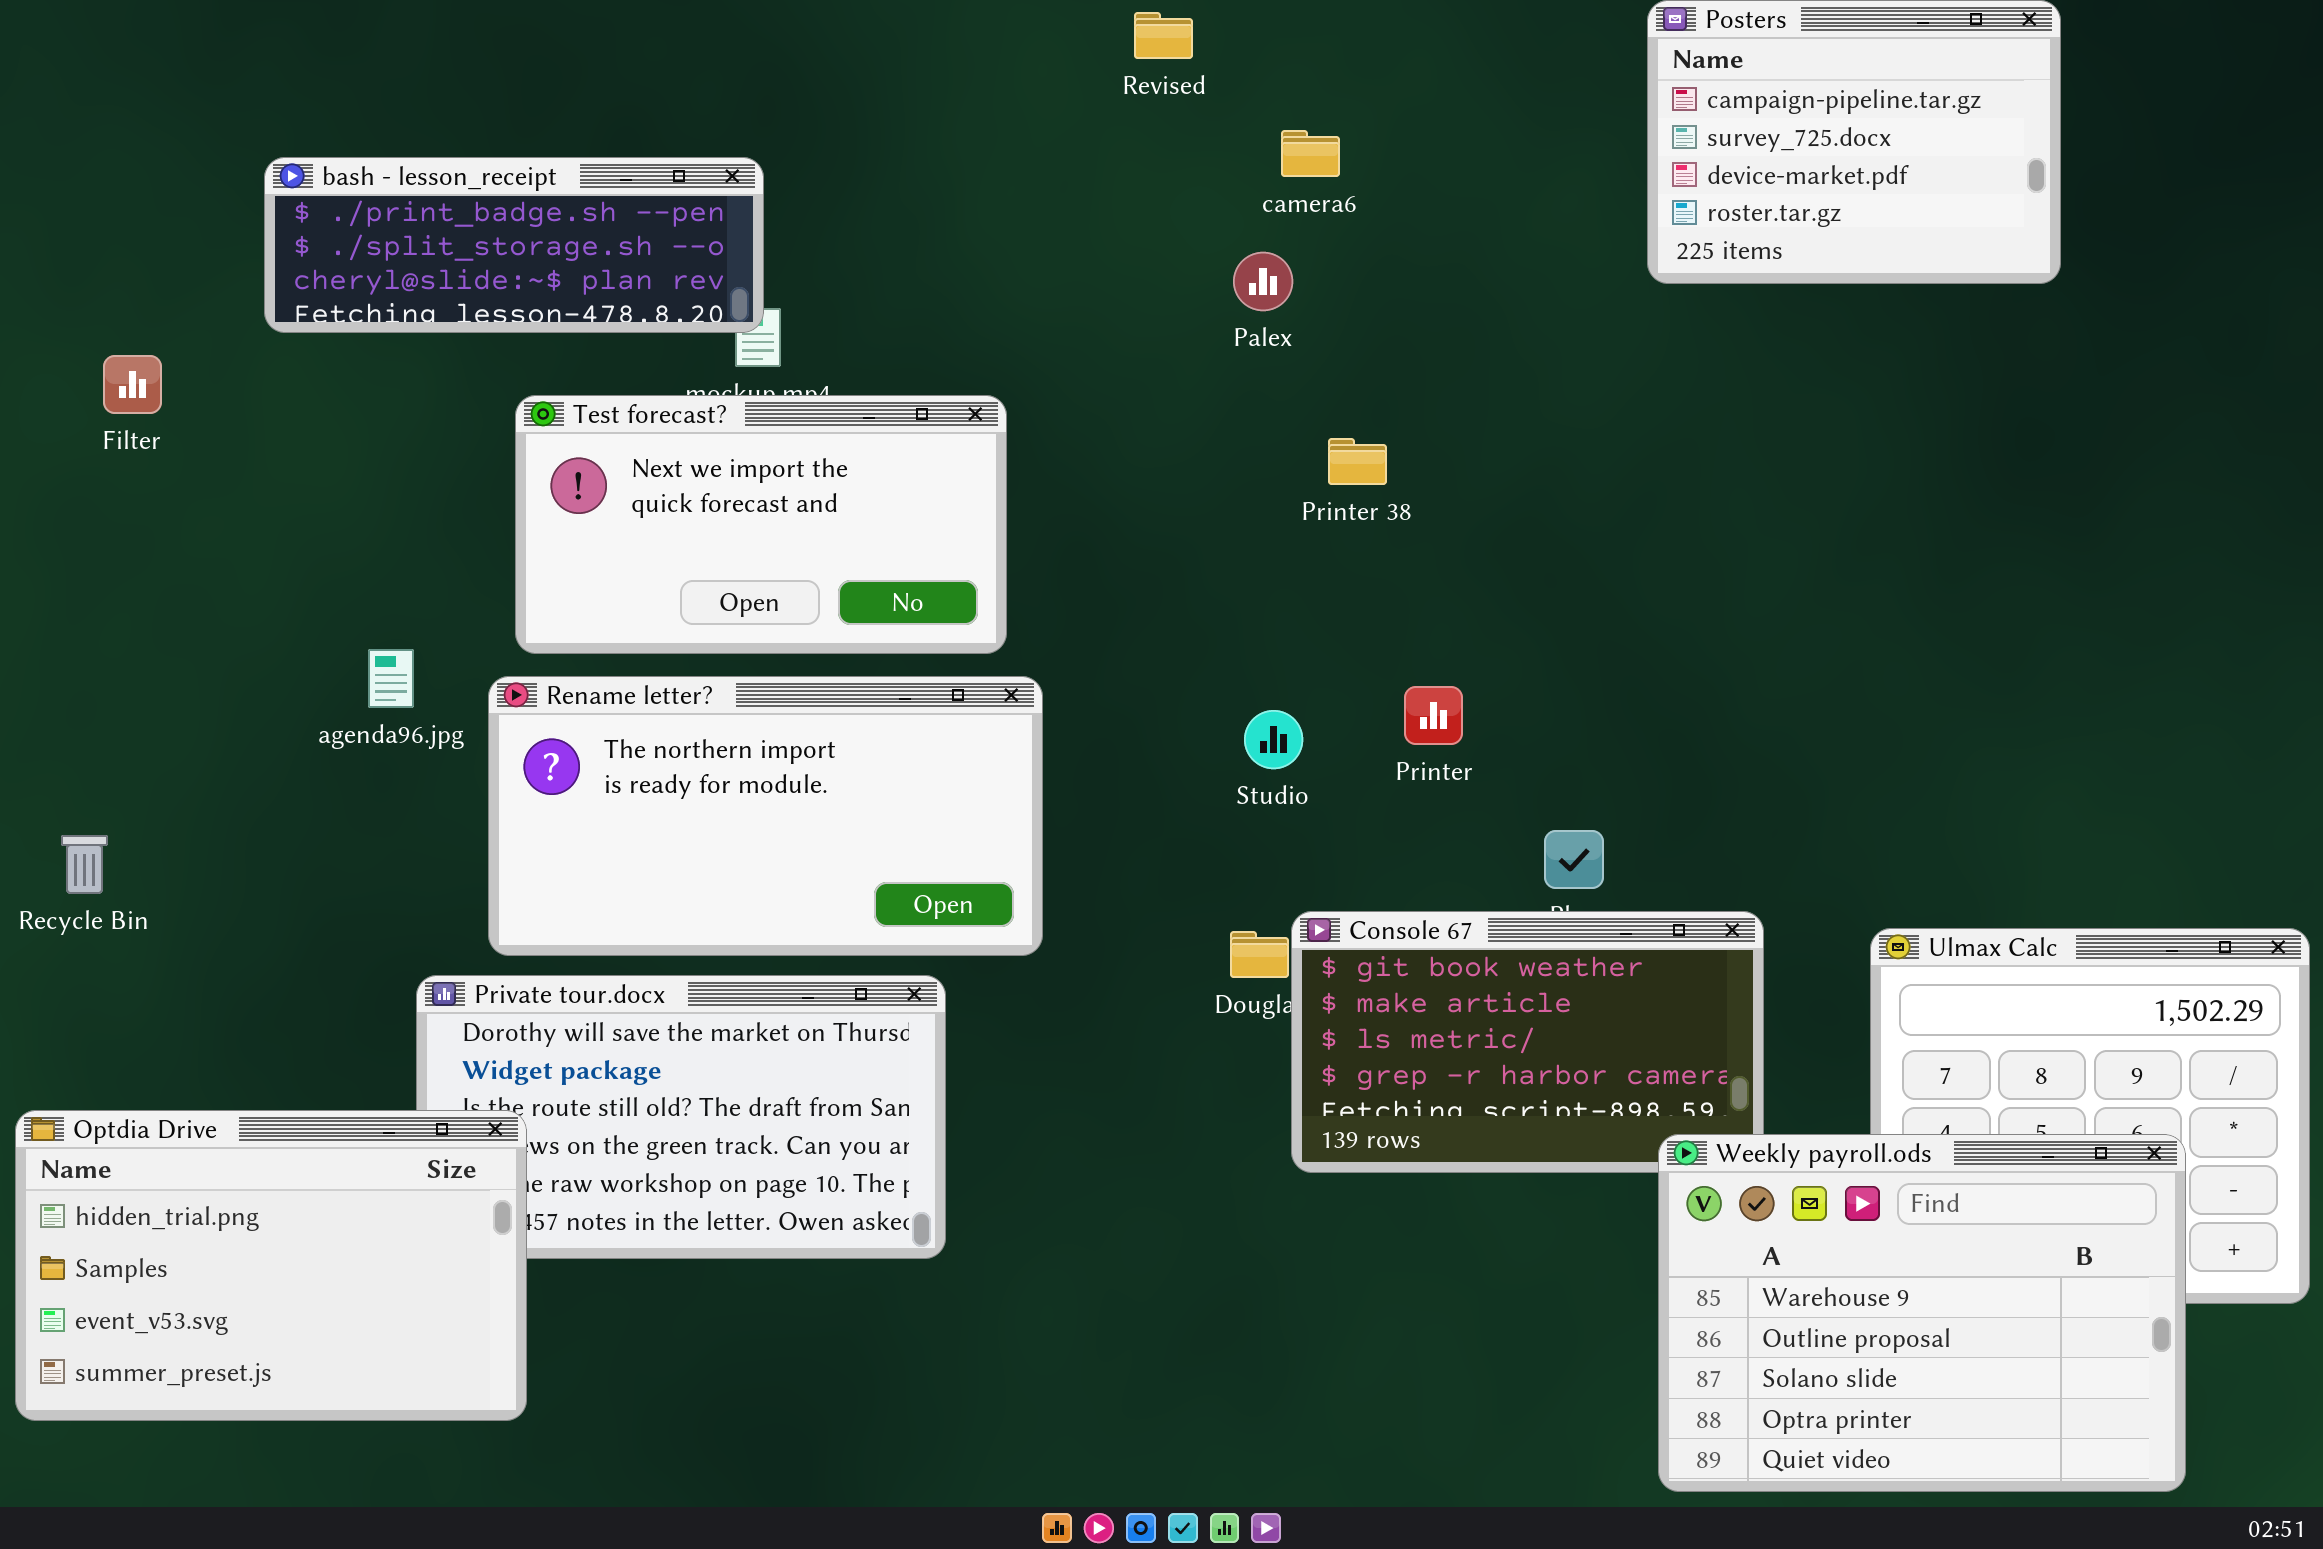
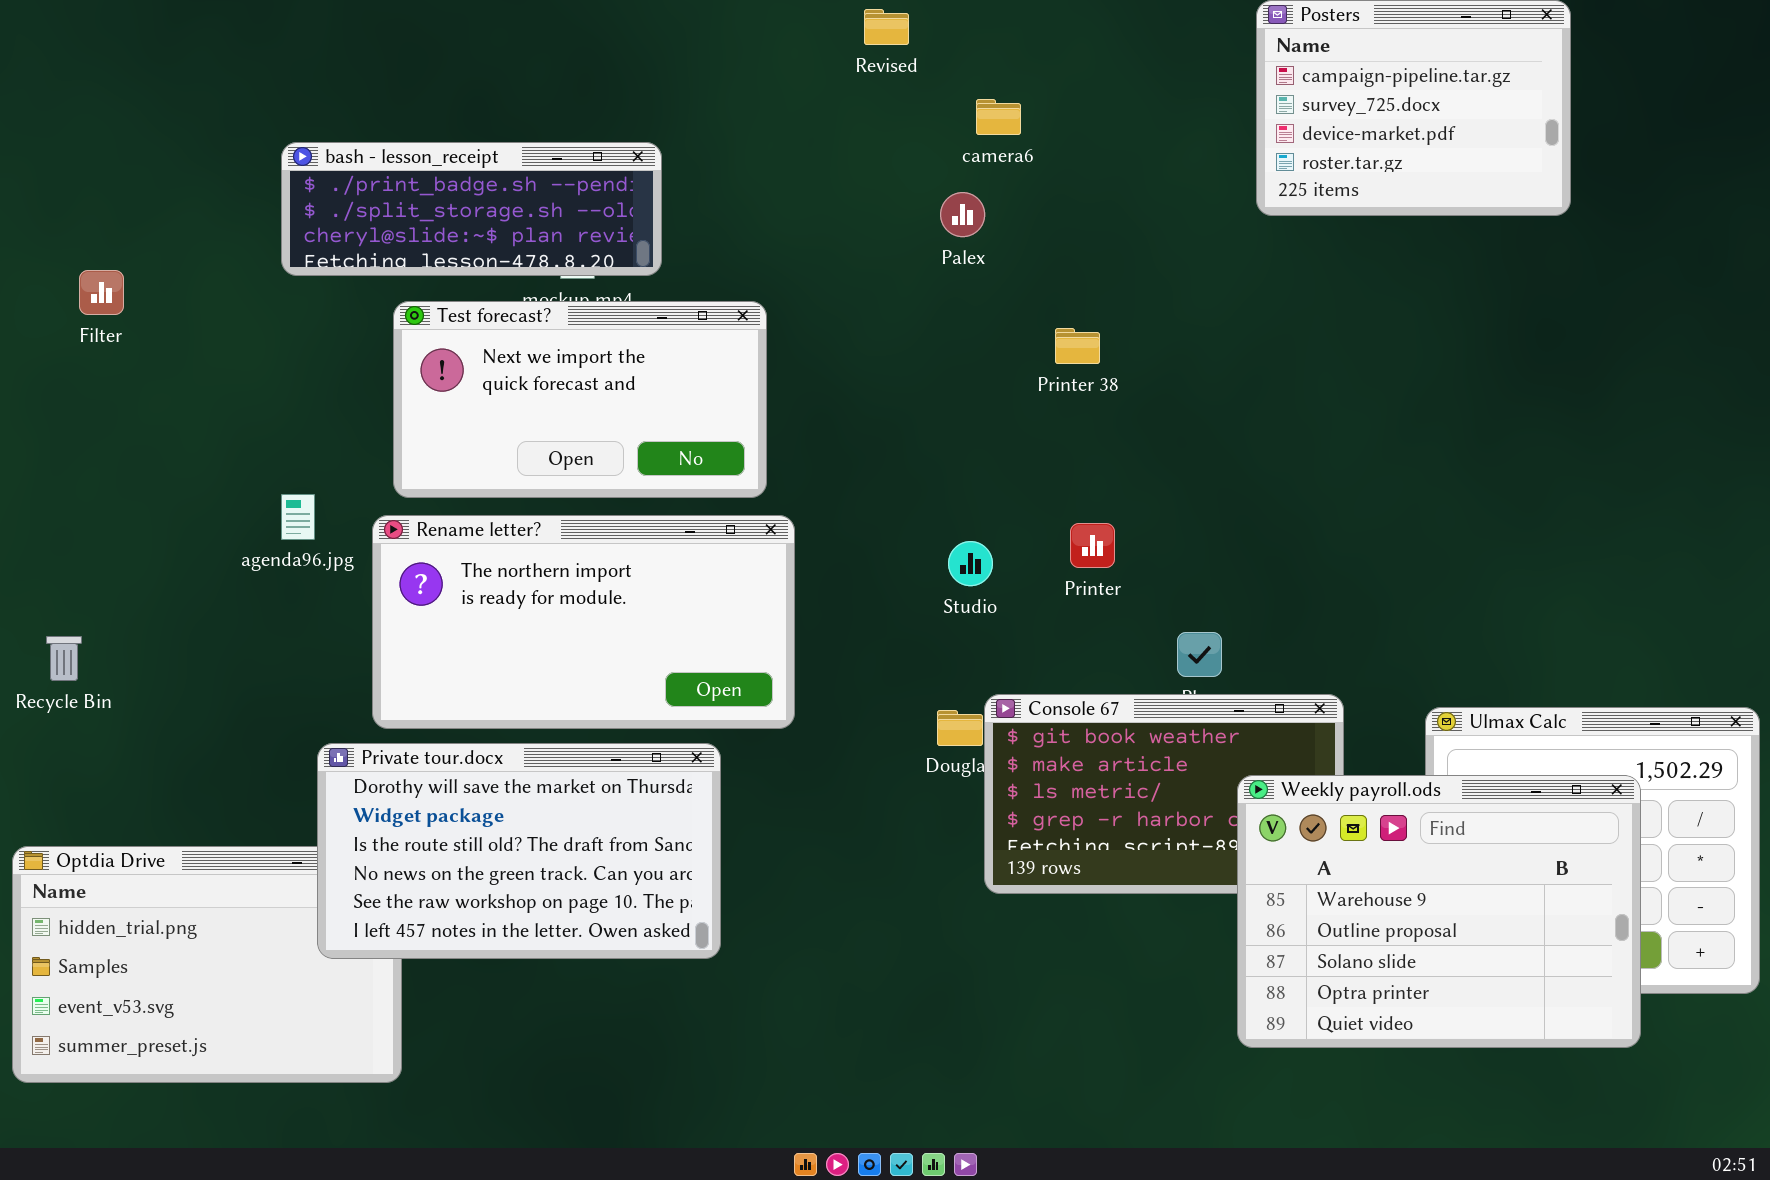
bash - lesson_receipt: [264,157,764,333] -> [281,142,662,276], moved
Printer 38: [1328,438,1387,485] -> [1055,328,1100,364], moved
Private tour.docx: [416,975,946,1259] -> [317,743,721,959], raised
Weekly payroll.ods: [1658,1134,2186,1492] -> [1237,775,1641,1048], moved

